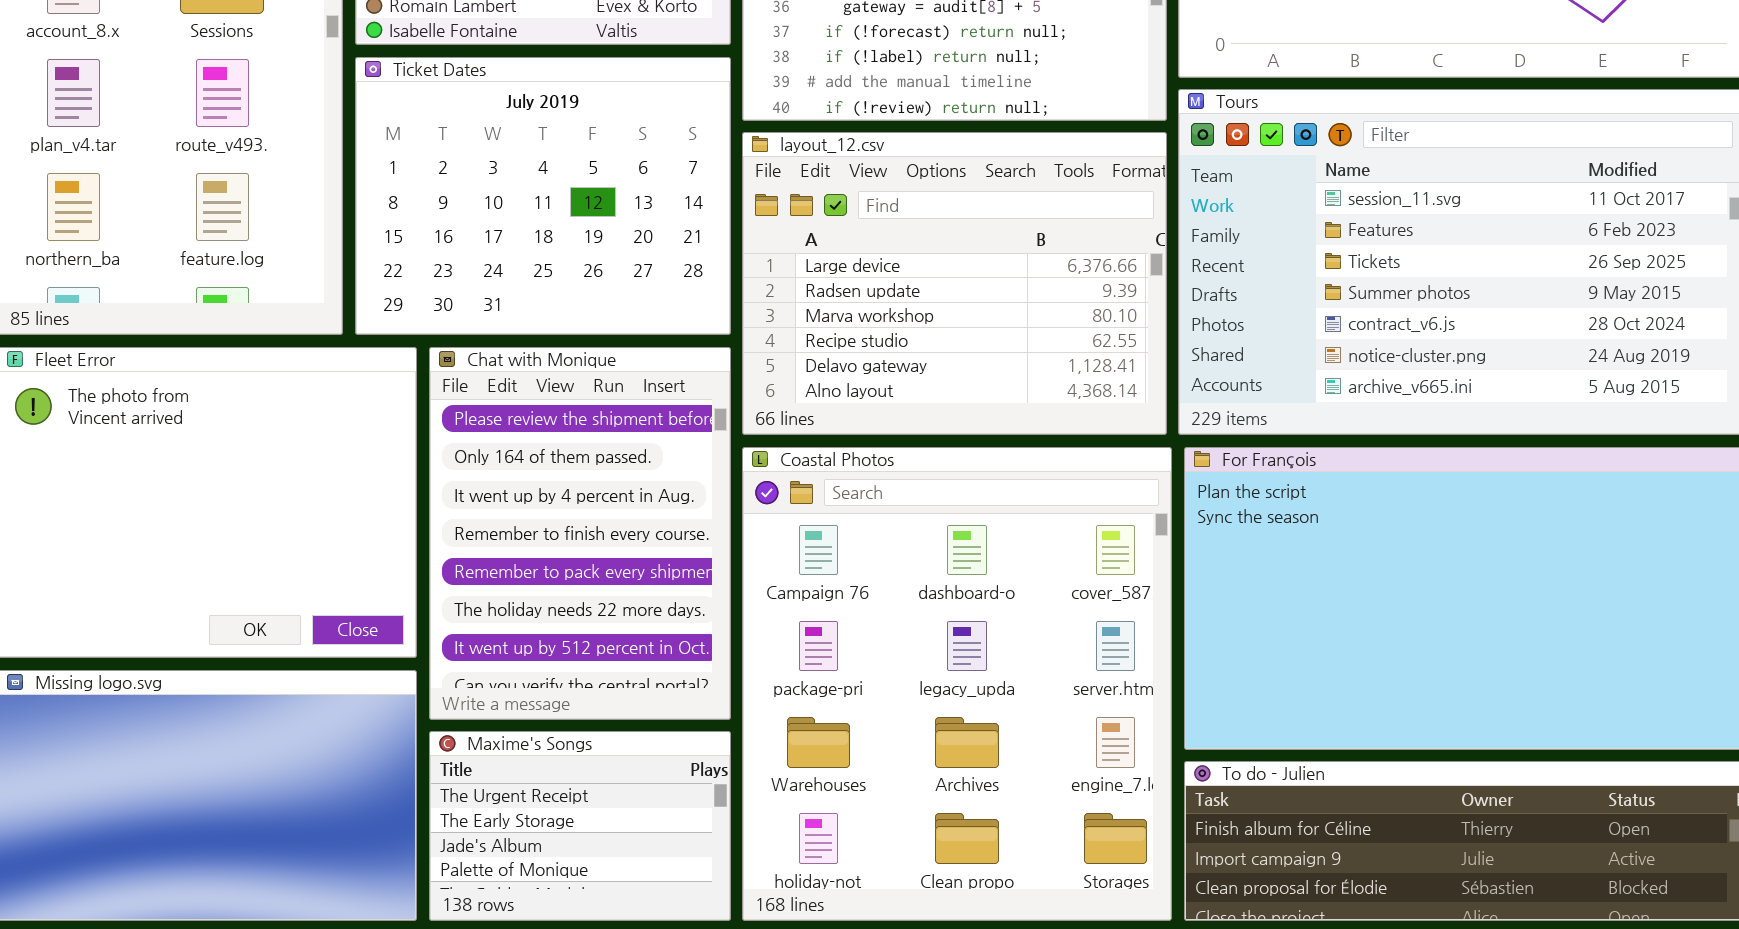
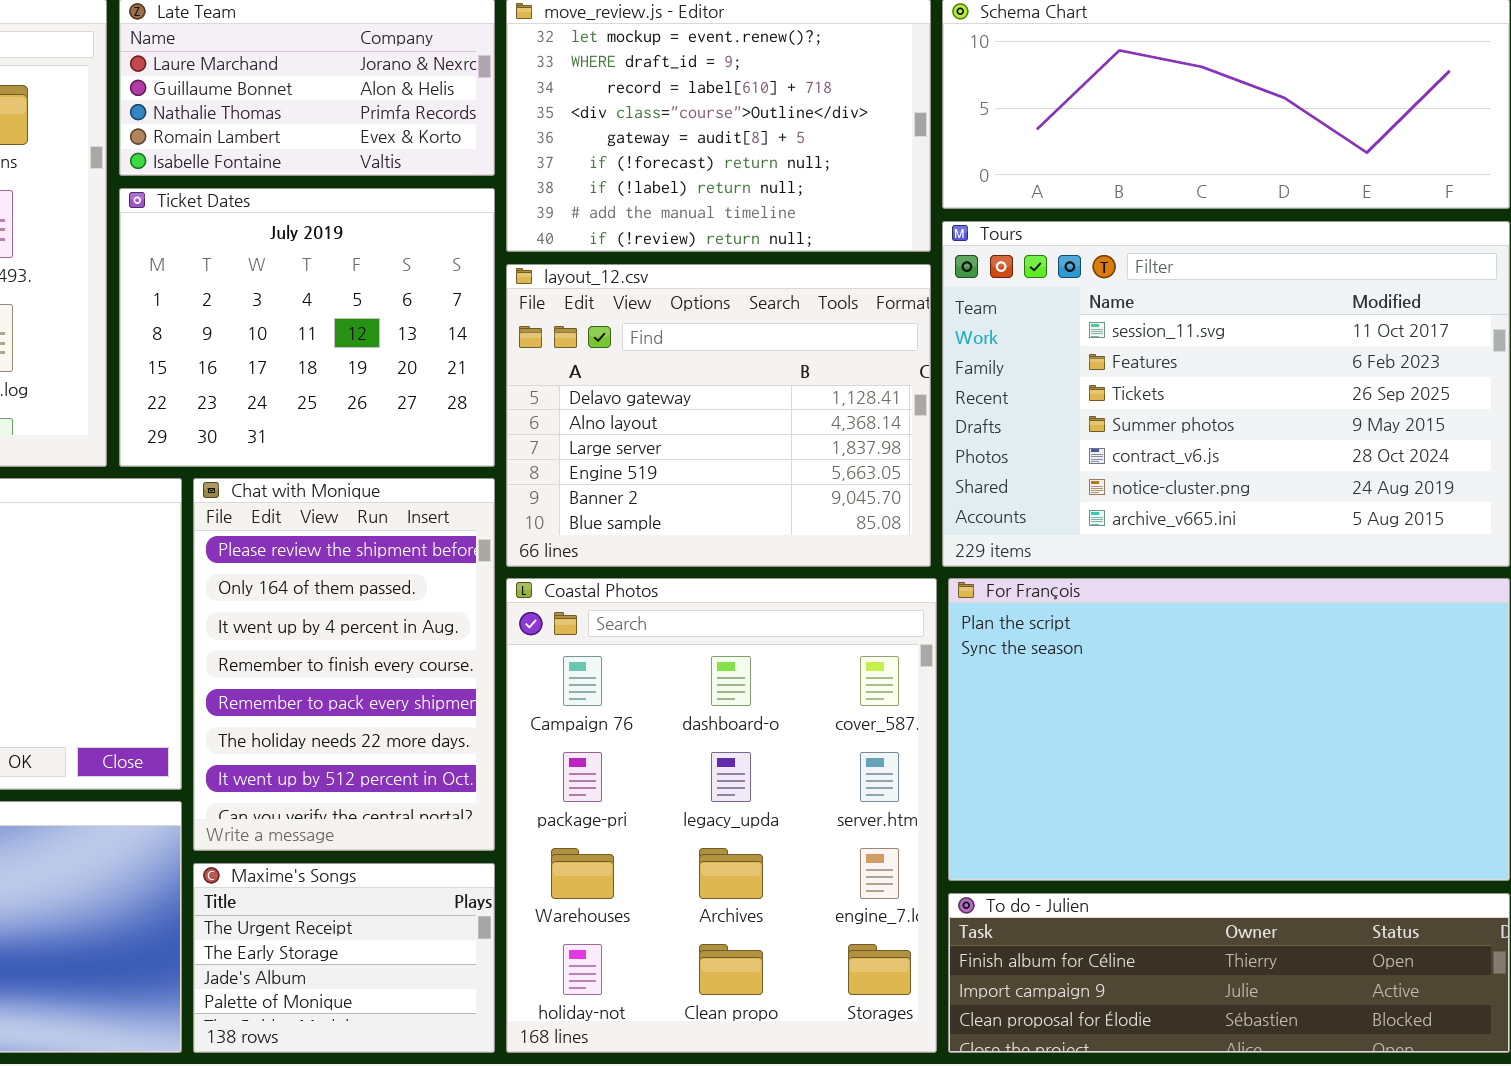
layout_12.csv: [742,132,1167,435] -> [506,264,931,567], scrolled down 4 rows

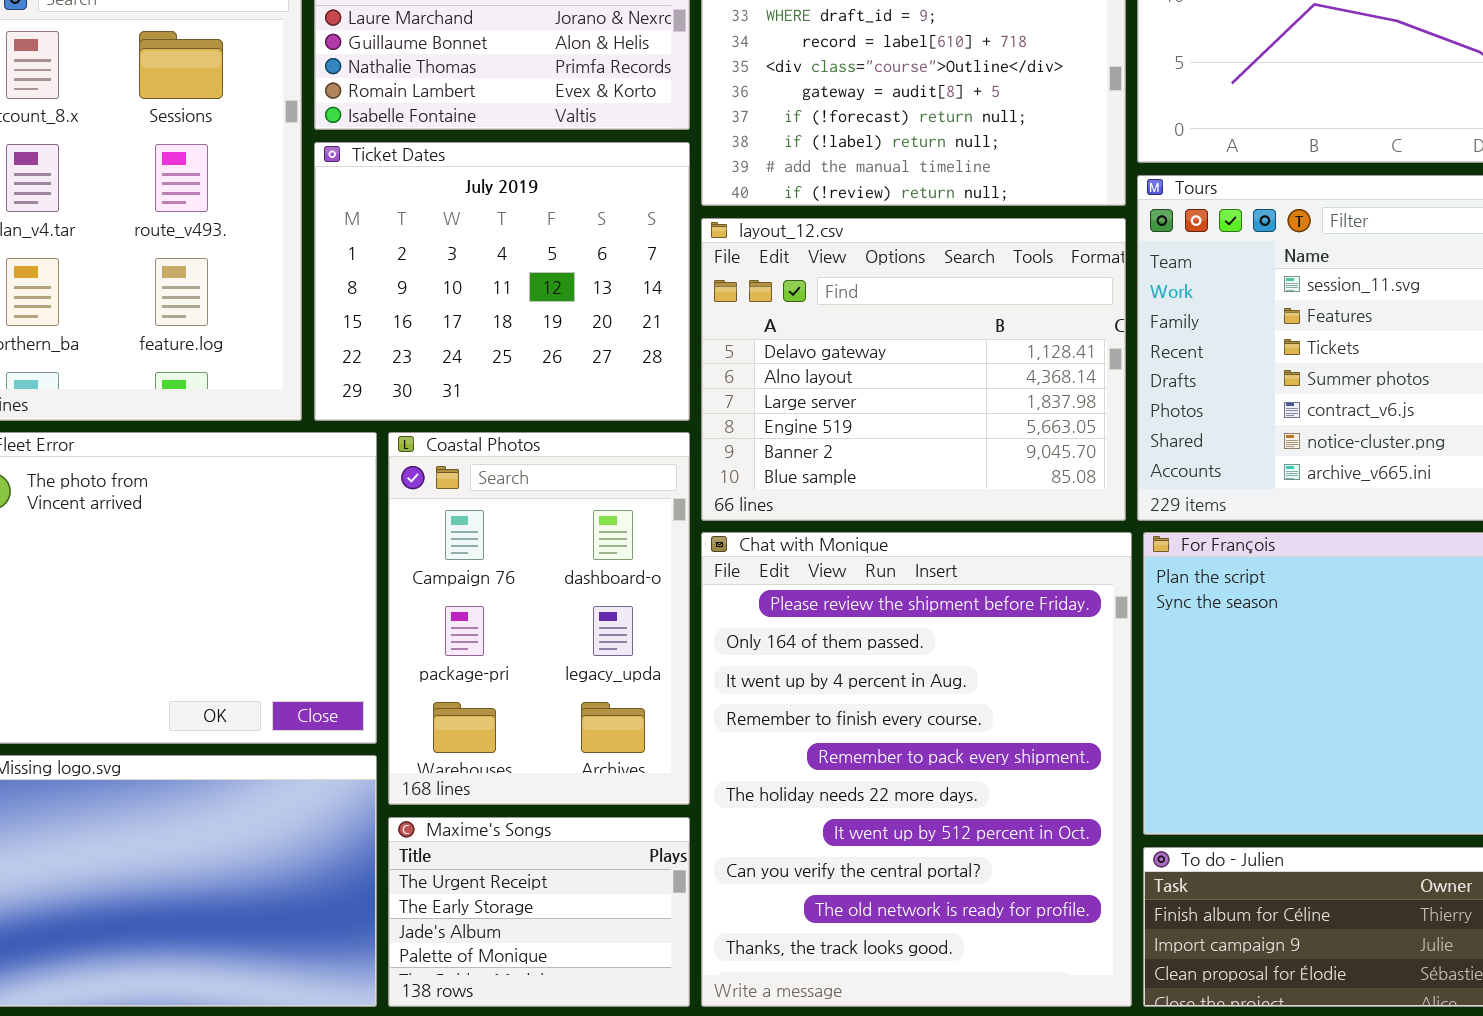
Chat with Monique: [193,478,495,851] -> [701,532,1132,1007], moved, resized
Coastal Photos: [506,578,937,1053] -> [388,432,690,805], moved, resized

